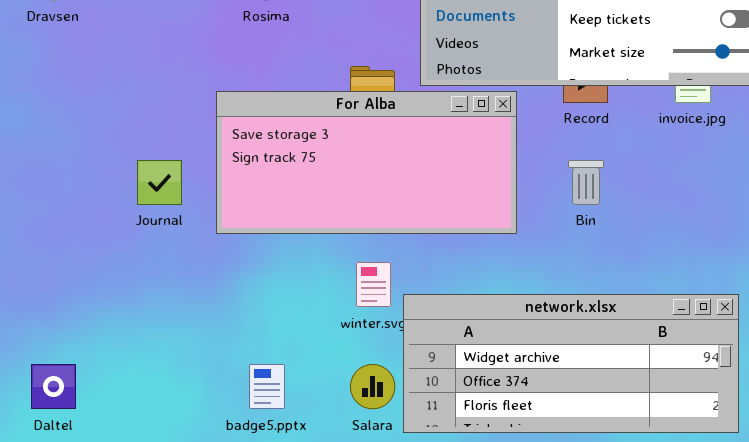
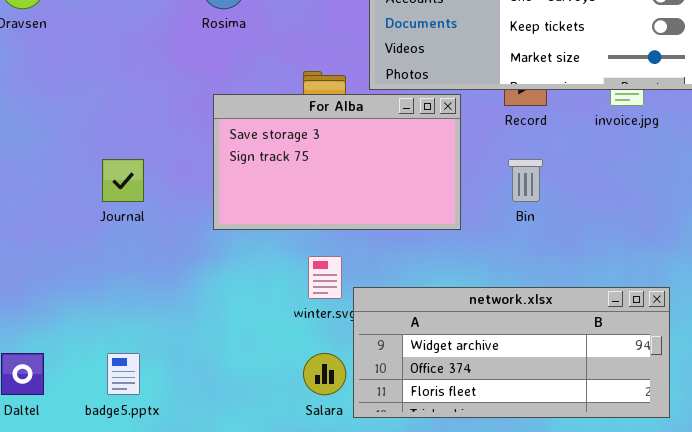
For Alba: [216,91,517,234] -> [213,94,461,230], resized
badge5.pptx: [249,364,285,409] -> [107,353,140,395], moved

